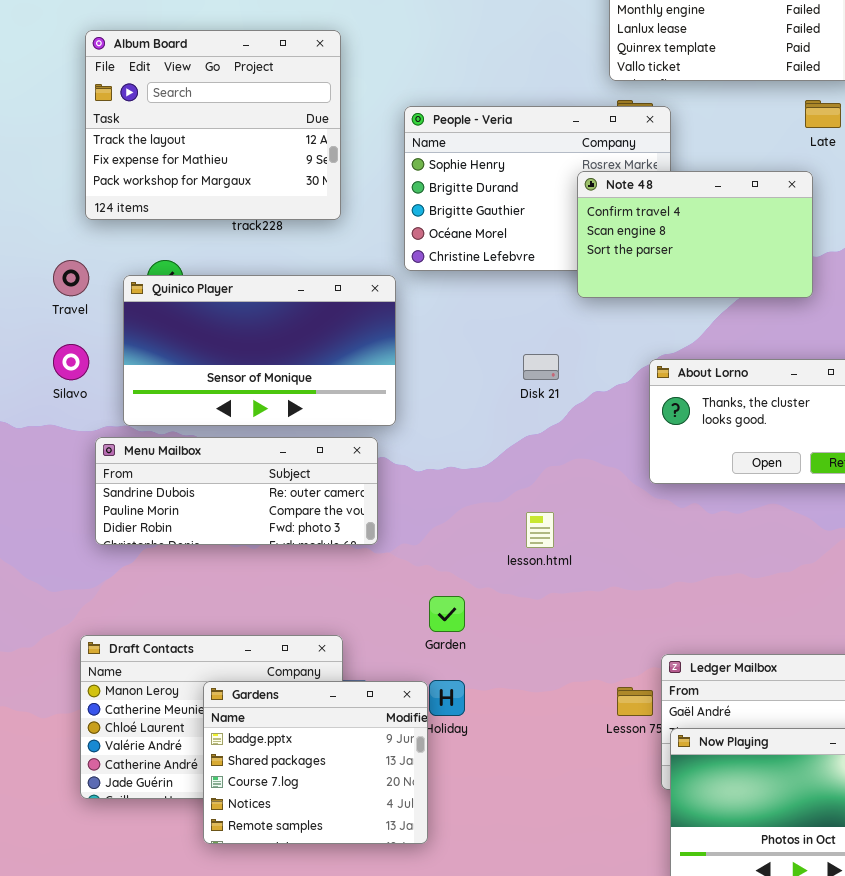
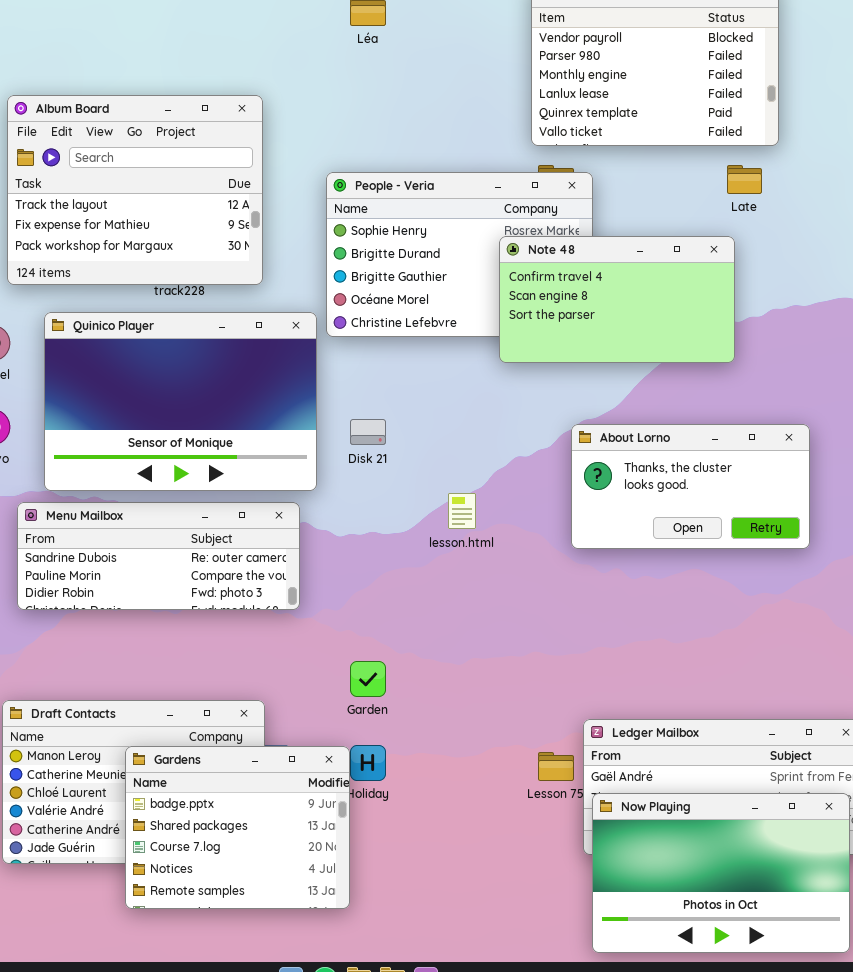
Quinico Player: [123,275,396,426] -> [44,312,317,491], resized
Disk 21: [523,354,559,380] -> [350,419,386,445], moved
lesson.html: [526,512,554,548] -> [448,493,476,529], moved

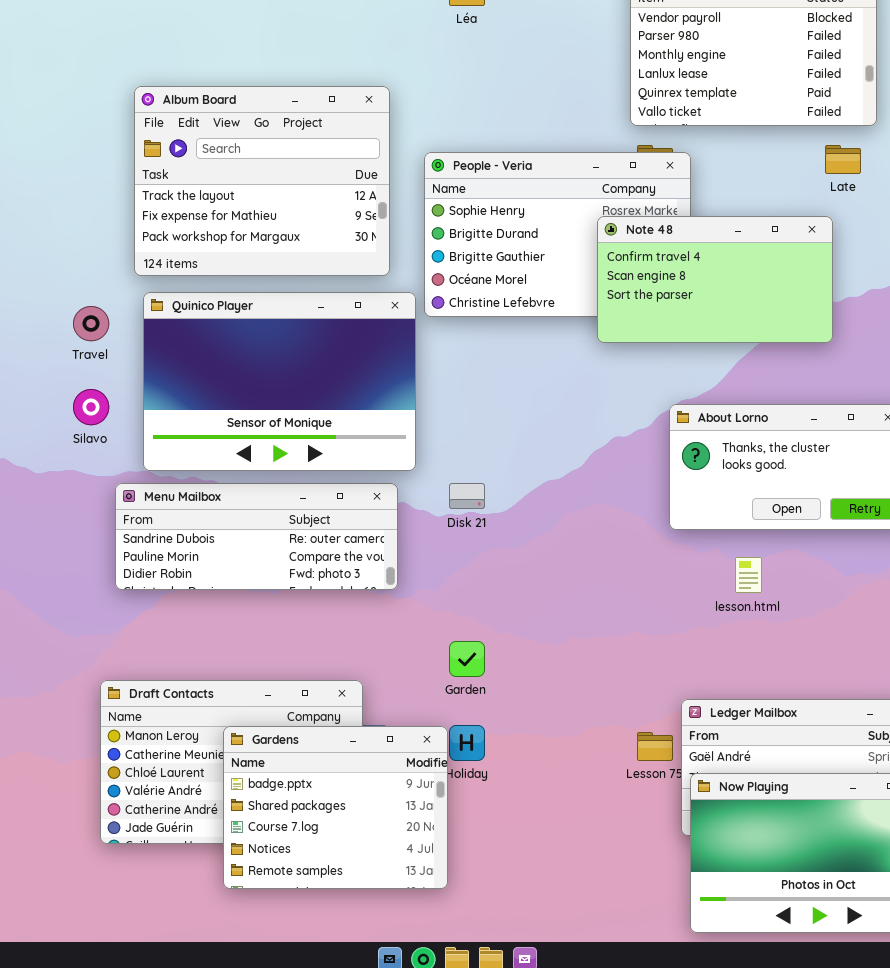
Album Board: [7,95,263,285] -> [134,86,390,276], moved
Disk 21: [350,419,386,445] -> [449,483,485,509], moved
lesson.html: [448,493,476,529] -> [735,557,762,593], moved

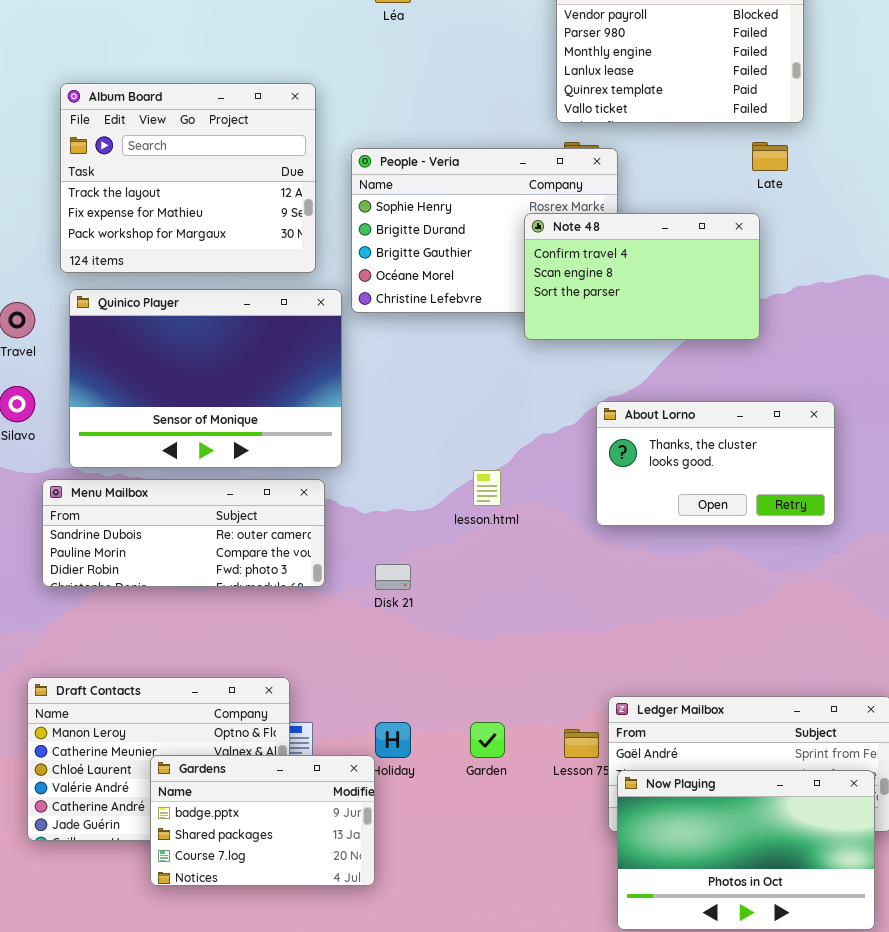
Disk 21: [449,483,485,509] -> [375,564,411,590], moved
lesson.html: [735,557,762,593] -> [473,470,501,506], moved
Garden: [449,641,485,677] -> [470,722,505,758], moved
Gardens: [223,726,448,889] -> [150,755,375,886], resized

